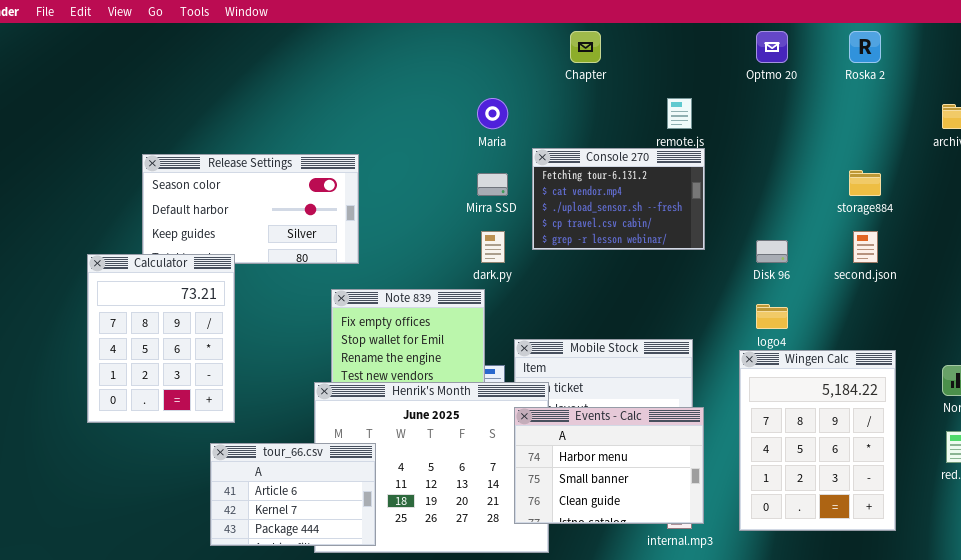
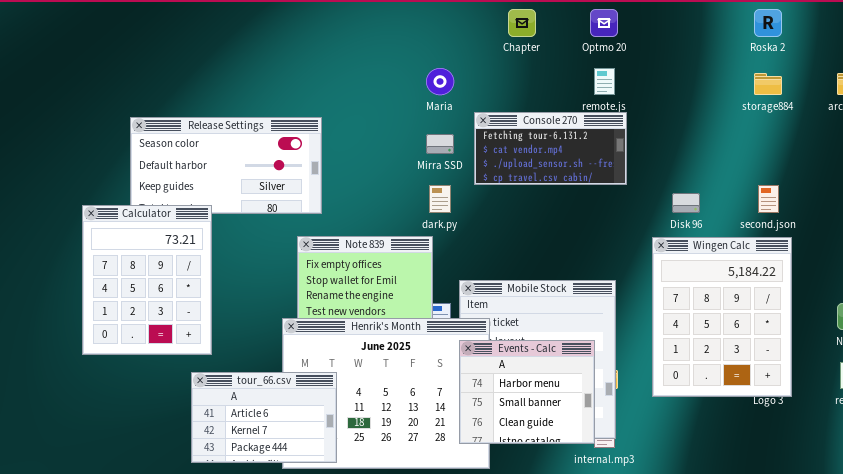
Optmo 20: [756,31,788,63] -> [590,9,618,37], moved
Console 270: [532,148,705,250] -> [474,112,627,185], resized
storage884: [849,170,881,196] -> [754,73,782,95], moved
Wingen Calc: [739,350,896,531] -> [652,237,792,397], moved
Events - Calc: [514,407,704,524] -> [459,340,595,444], resized

